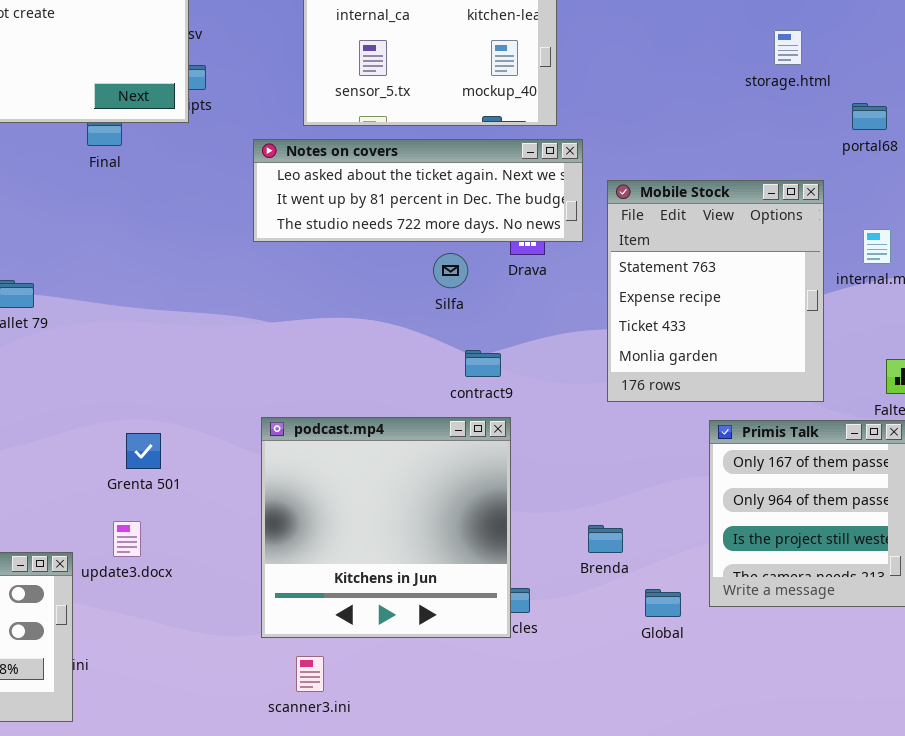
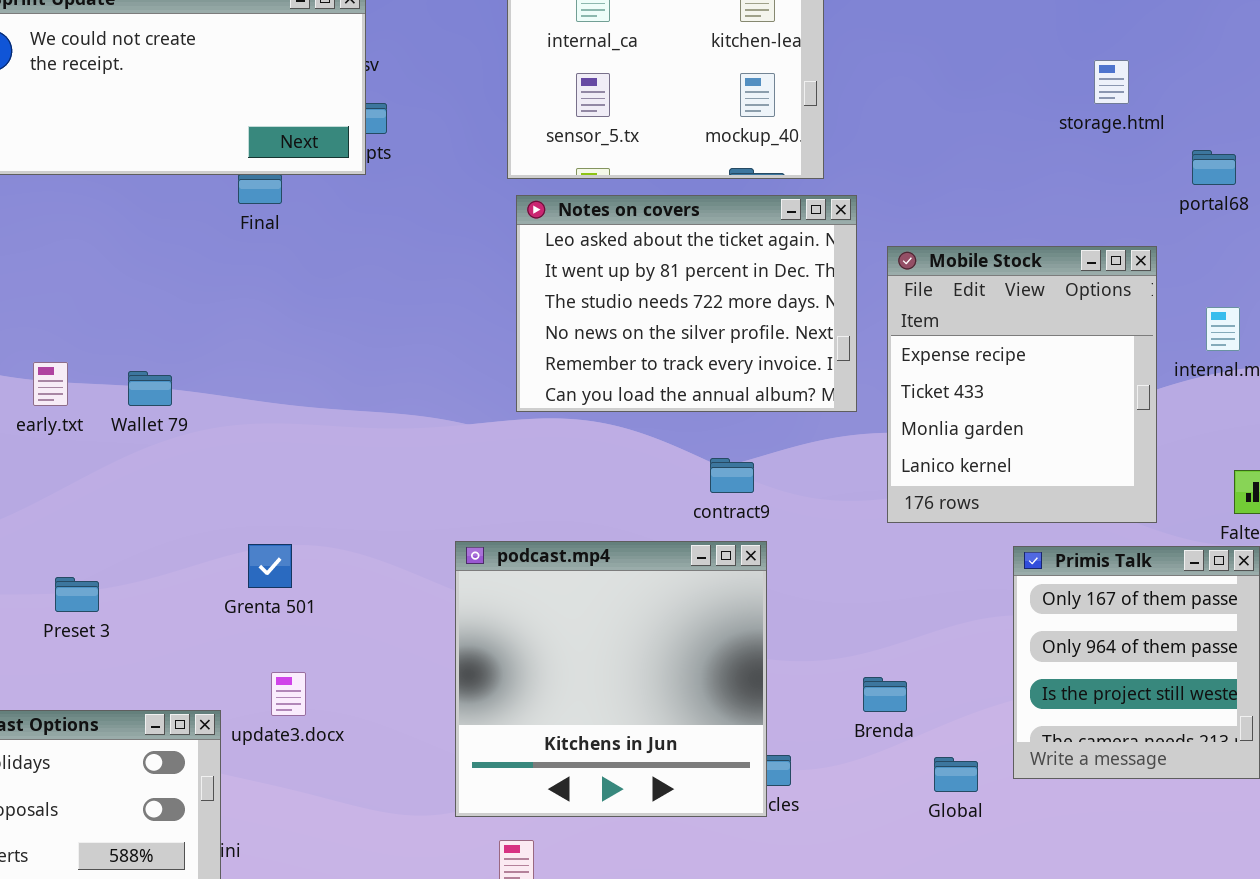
Notes on covers: [253,139,583,242] -> [516,195,857,412], resized
Mobile Stock: [607,180,824,402] -> [887,246,1157,523], scrolled down 1 row
Grenta 501: [126,433,161,469] -> [248,544,292,588], moved

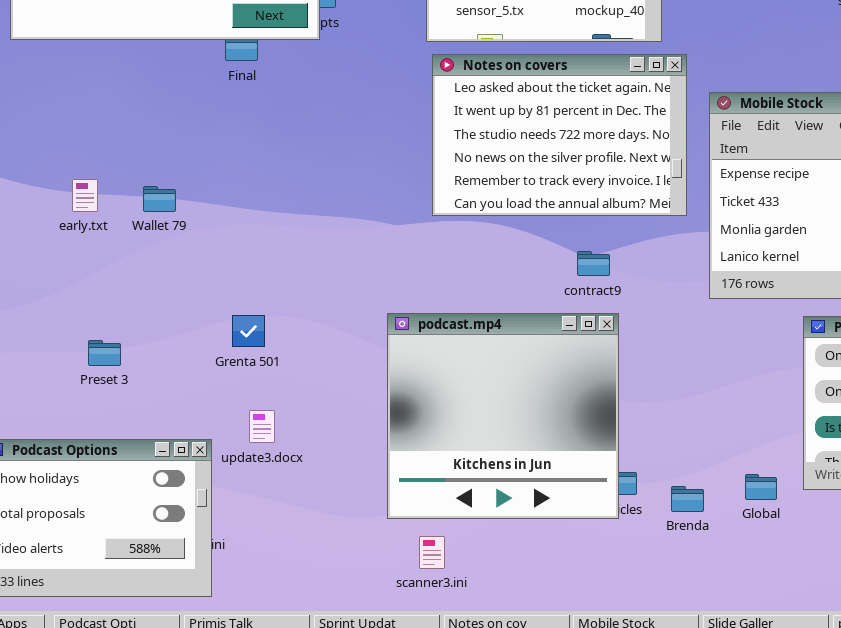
Brenda: [863,677,907,712] -> [671,486,704,512], moved

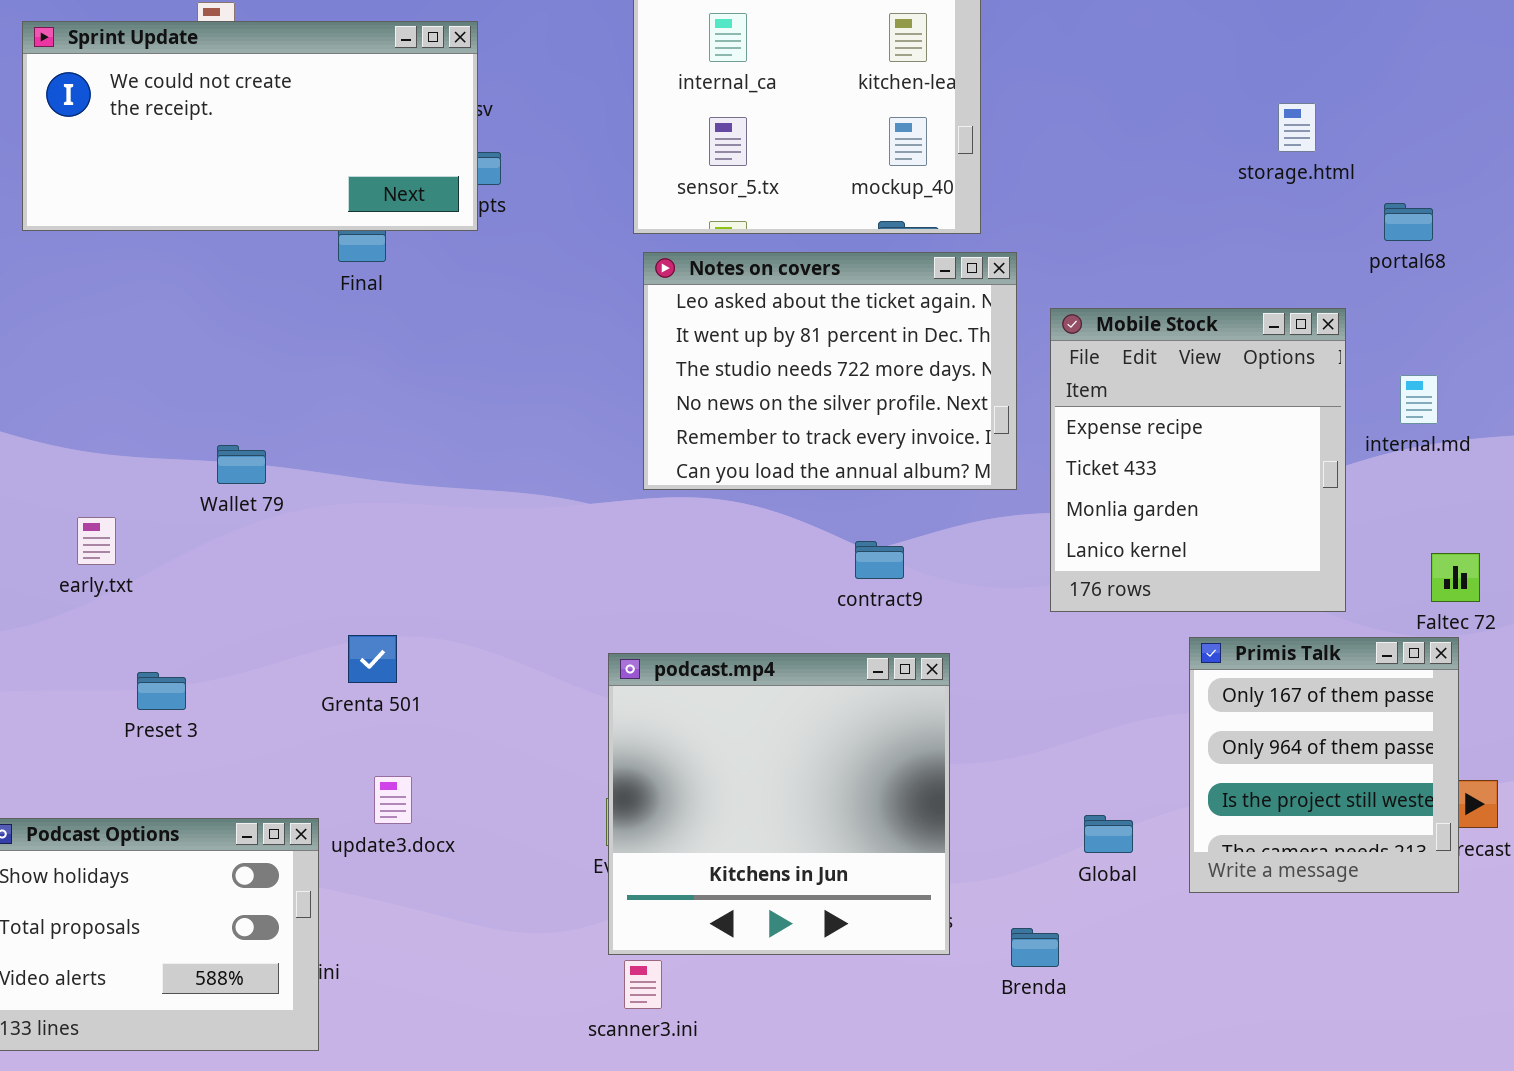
early.txt: [72,179,98,212] -> [77,517,116,565], moved
podcast.mp4: [387,313,619,519] -> [608,653,950,955], moved
Global: [745,474,777,500] -> [1084,815,1133,853], moved
Brenda: [671,486,704,512] -> [1011,928,1059,967], moved

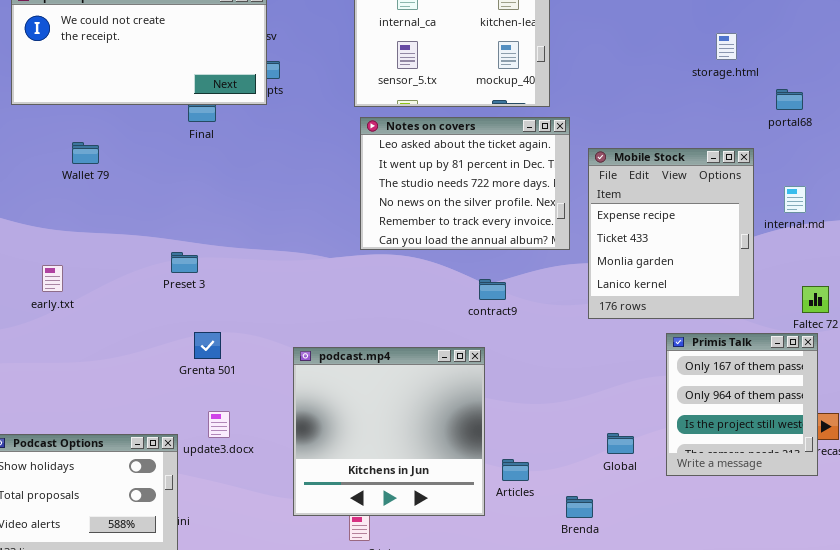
Wallet 79: [217,445,266,484] -> [72,142,99,164], moved
podcast.mp4: [608,653,950,955] -> [293,347,485,516], moved
Preset 3: [137,672,186,710] -> [171,252,198,273], moved

